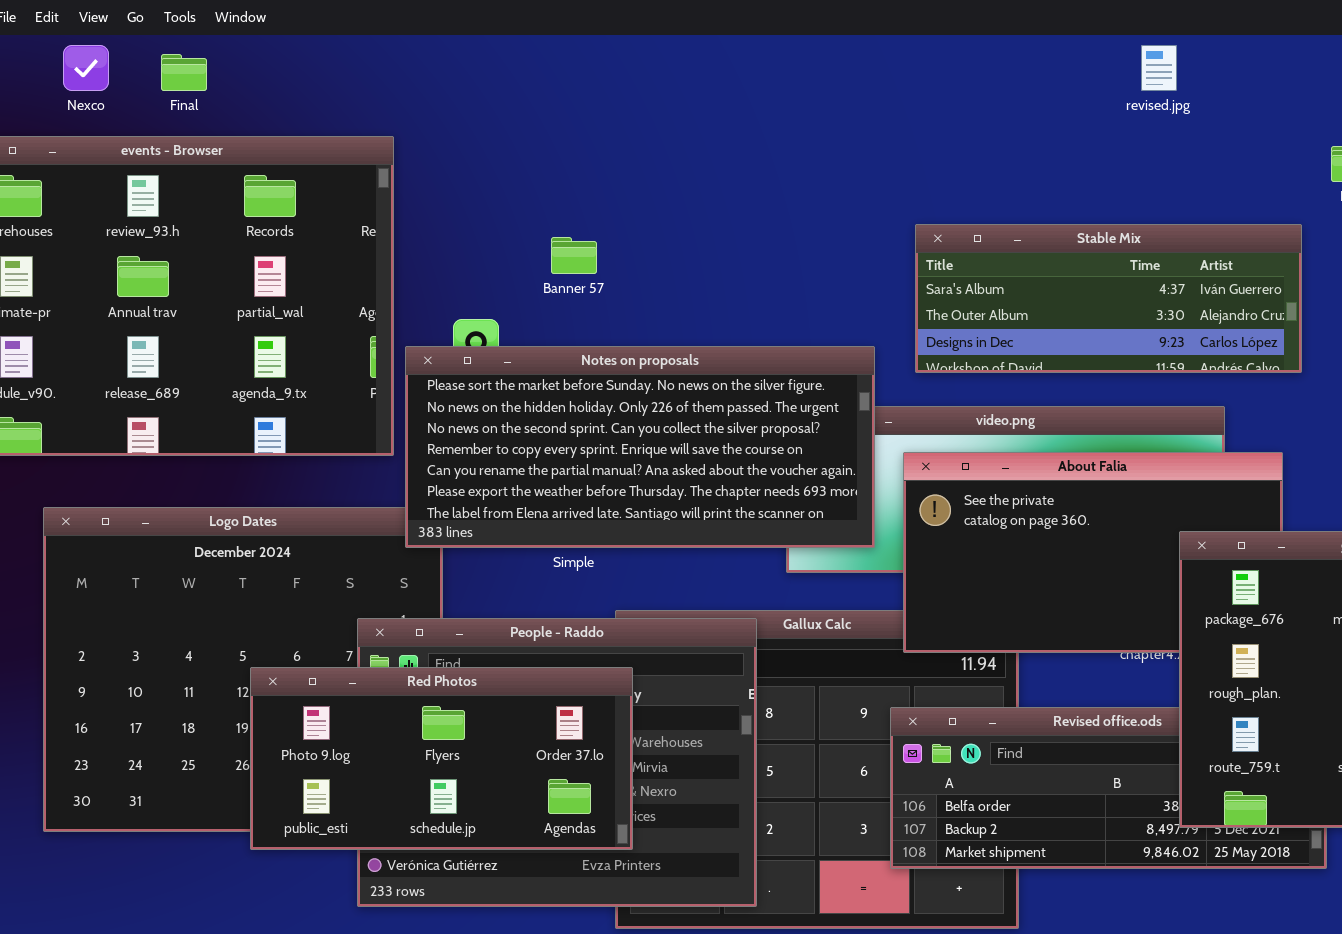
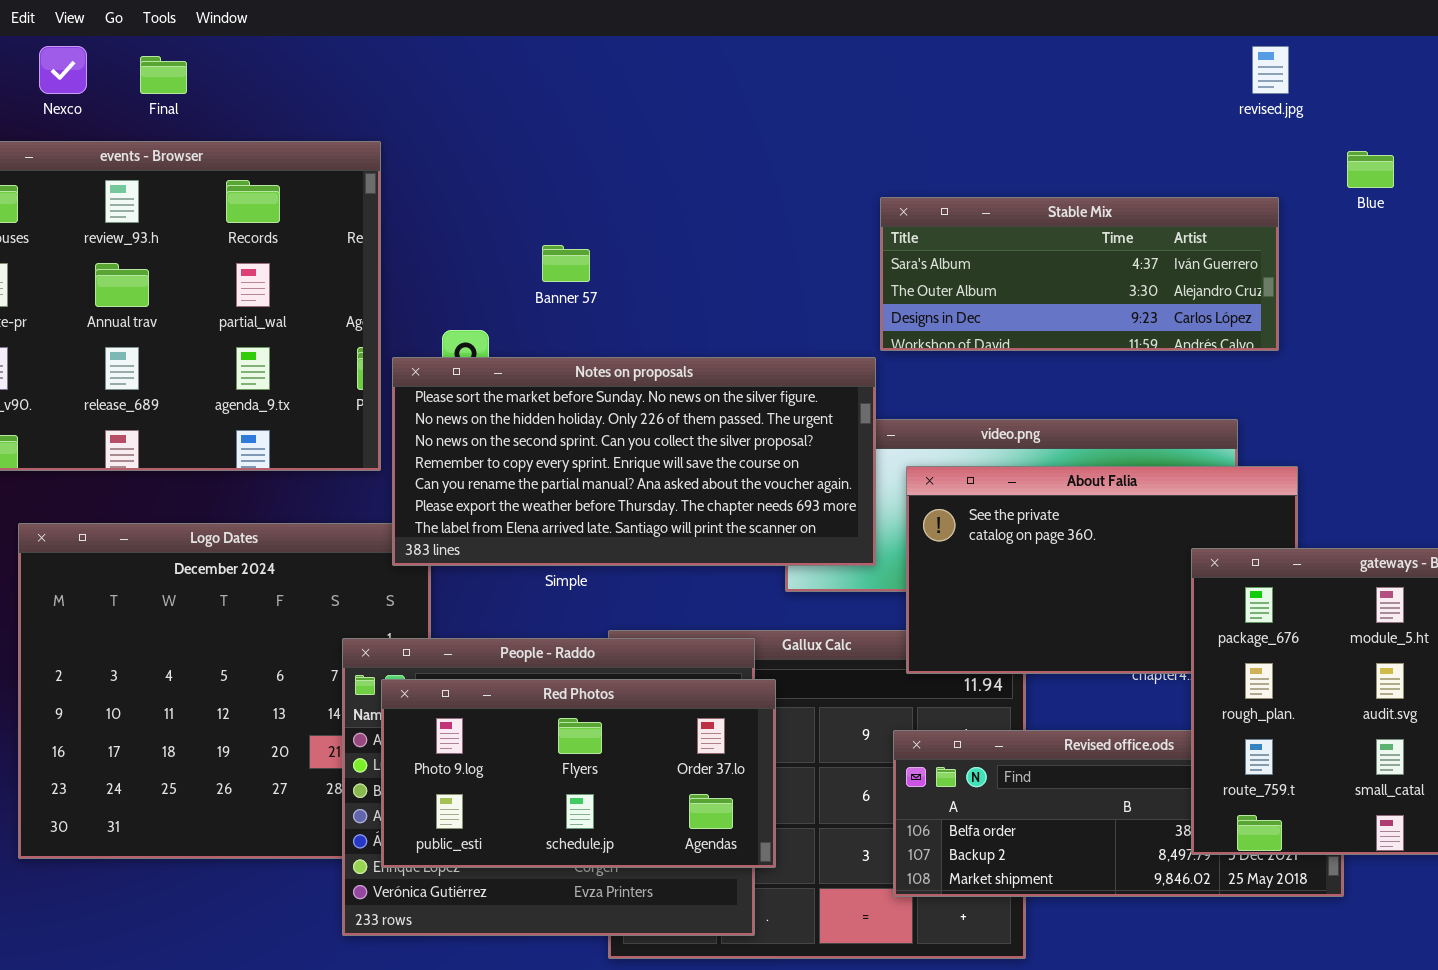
revised.jpg: [1141,45,1177,91] -> [1252,46,1289,94], moved
Stable Mix: [915,224,1302,373] -> [880,197,1279,351], moved
Red Photos: [250,667,633,850] -> [381,679,776,868], moved

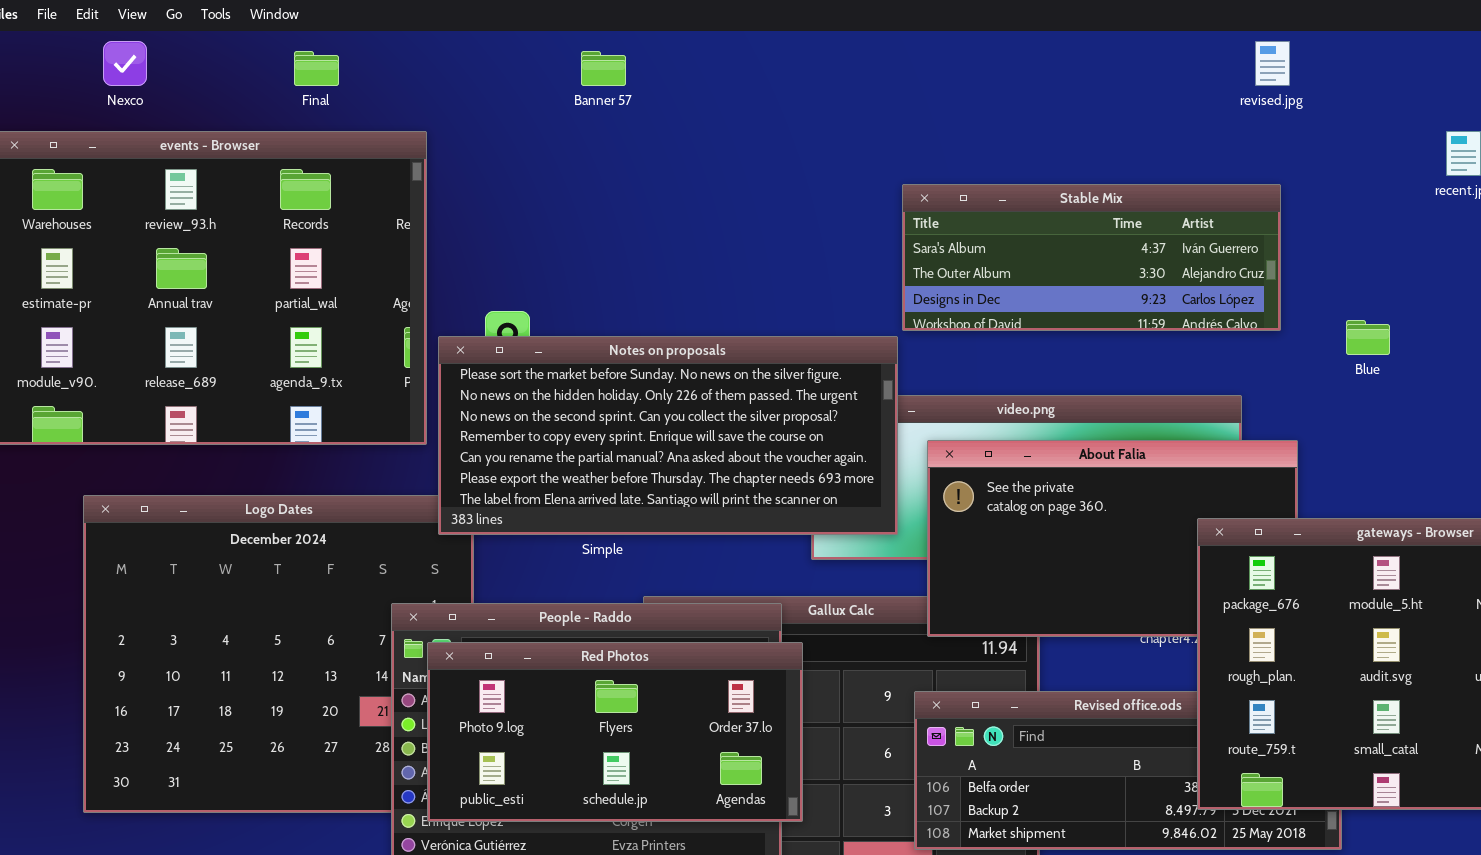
Final: [140,56,187,94] -> [294,51,339,86], moved
Blue: [1347,151,1394,188] -> [1346,320,1390,355], moved
Banner 57: [542,245,590,282] -> [581,51,626,86], moved

